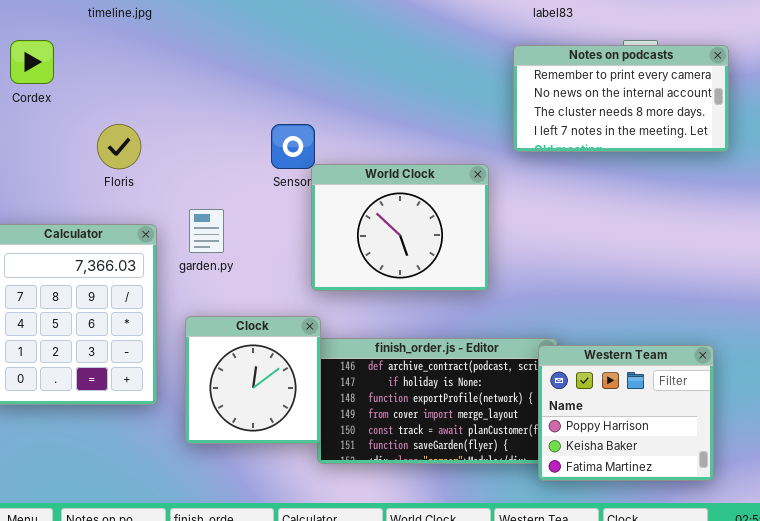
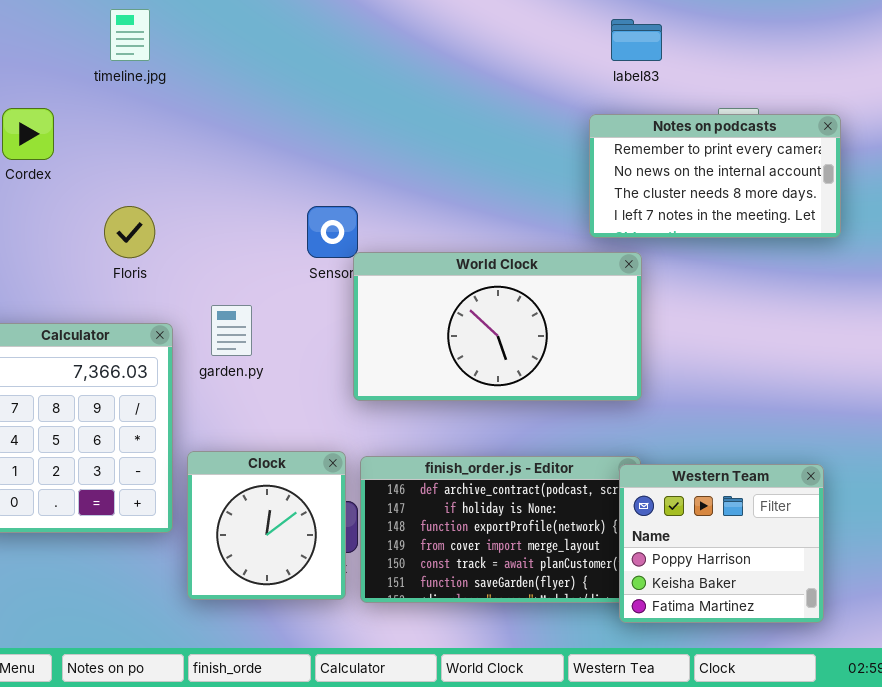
World Clock: [311,164,489,291] -> [353,252,642,401], resized
Clock: [185,316,321,444] -> [187,451,346,600], moved

